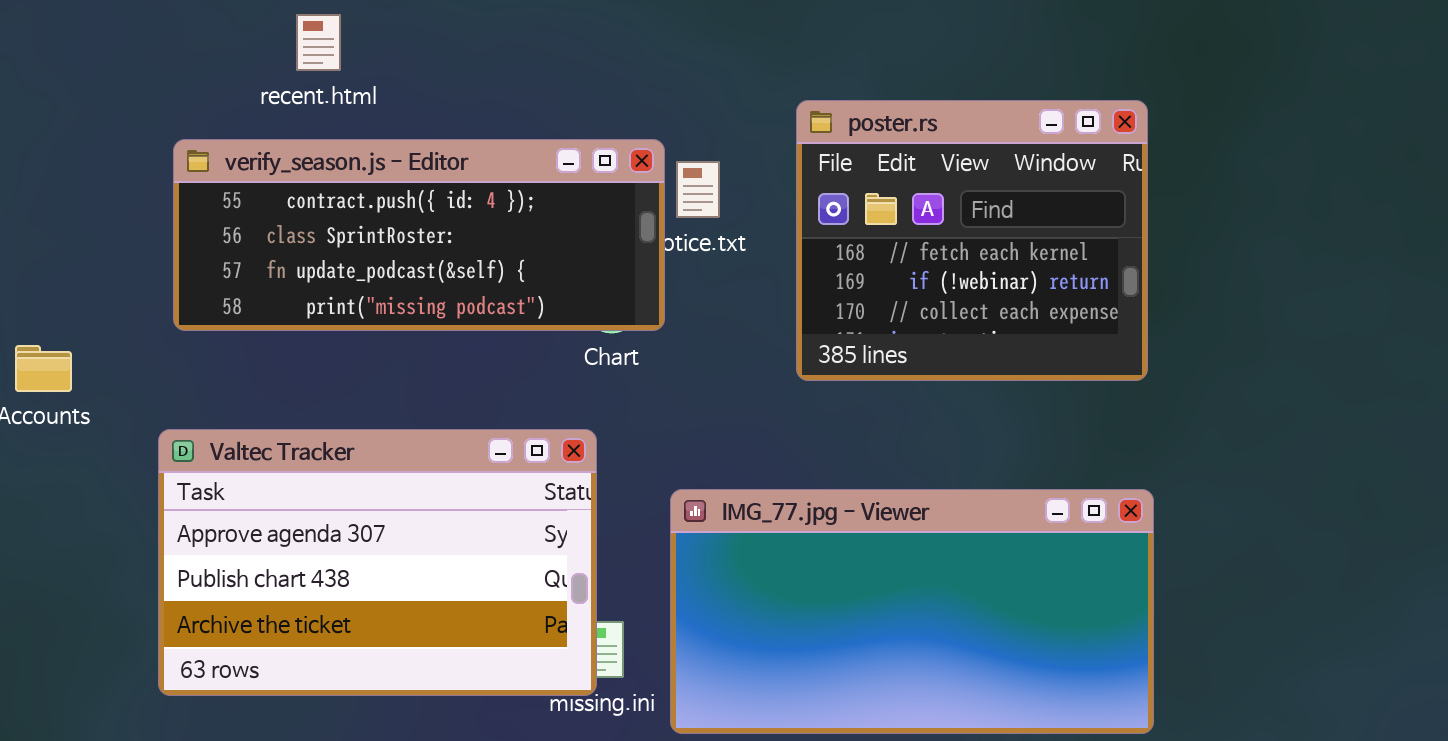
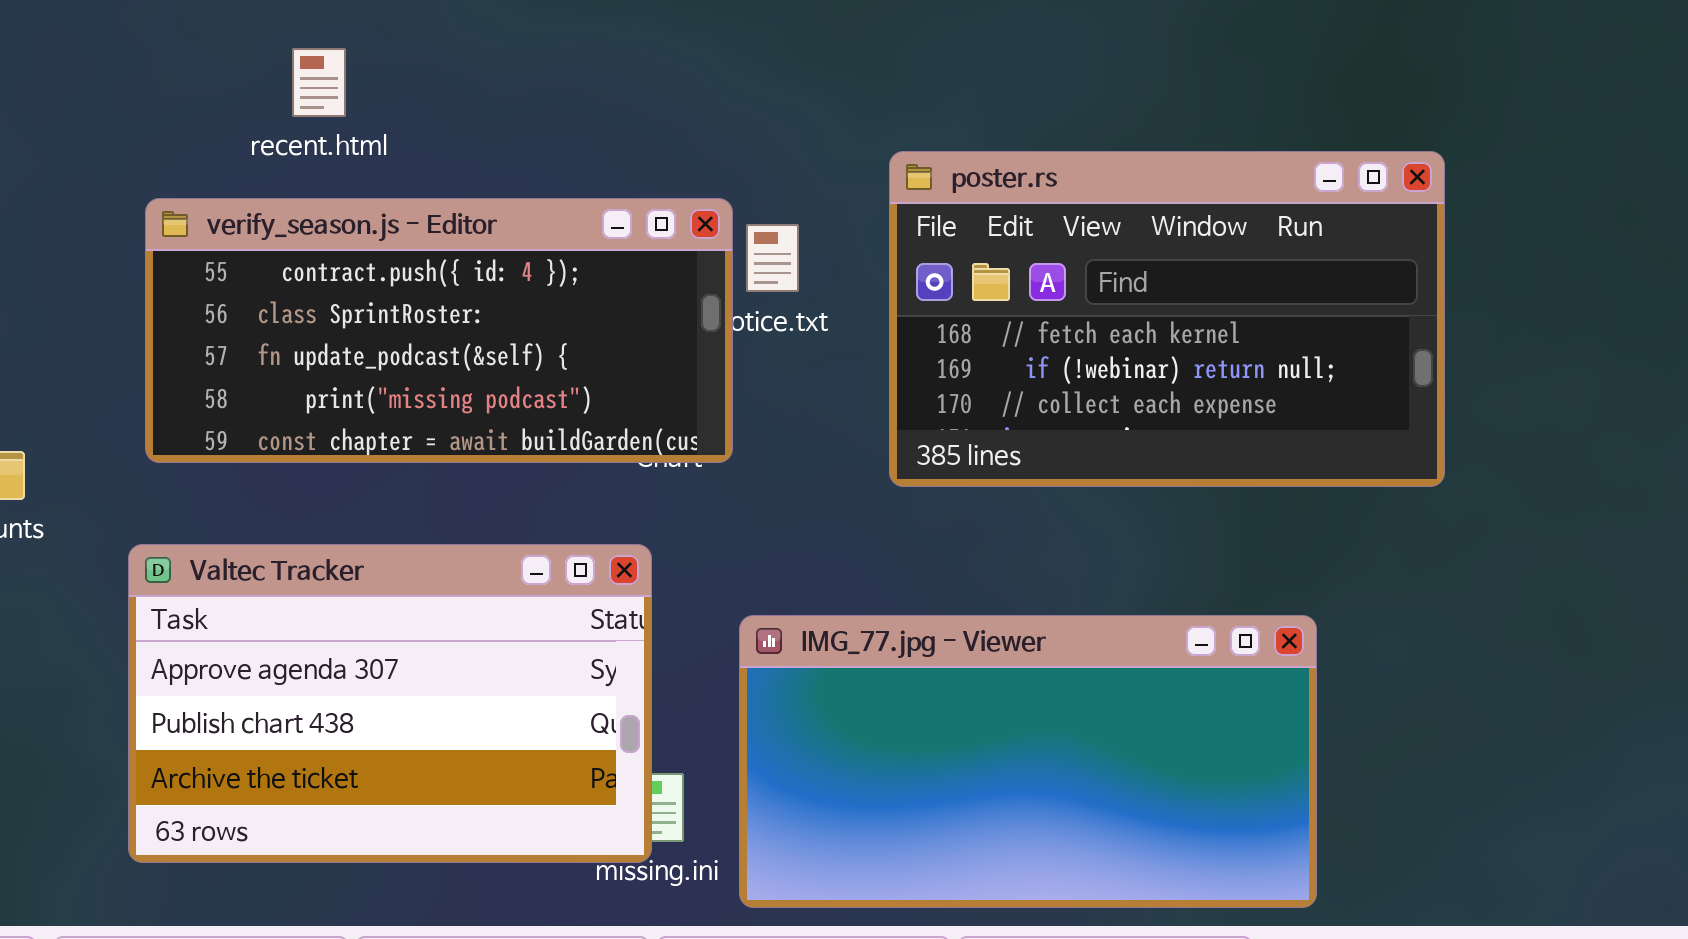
poster.rs: [796,100,1148,381] -> [889,151,1445,487], resized
verify_season.js - Editor: [173,139,665,331] -> [145,198,733,463], resized

